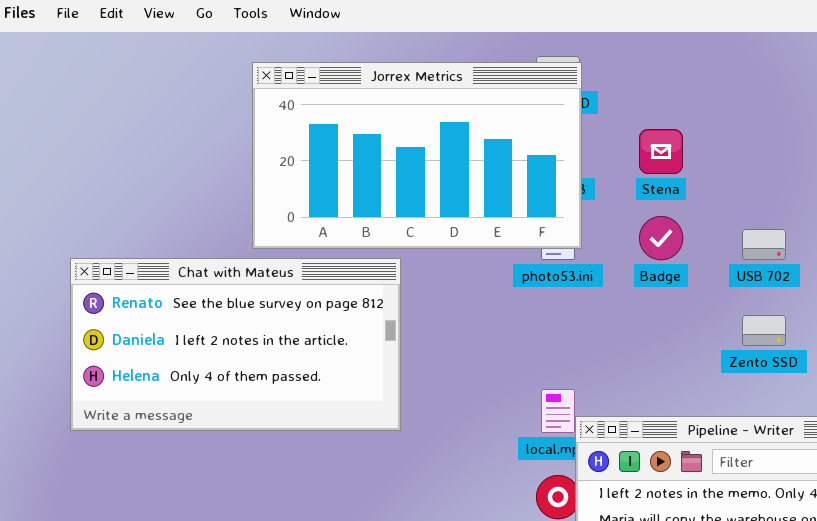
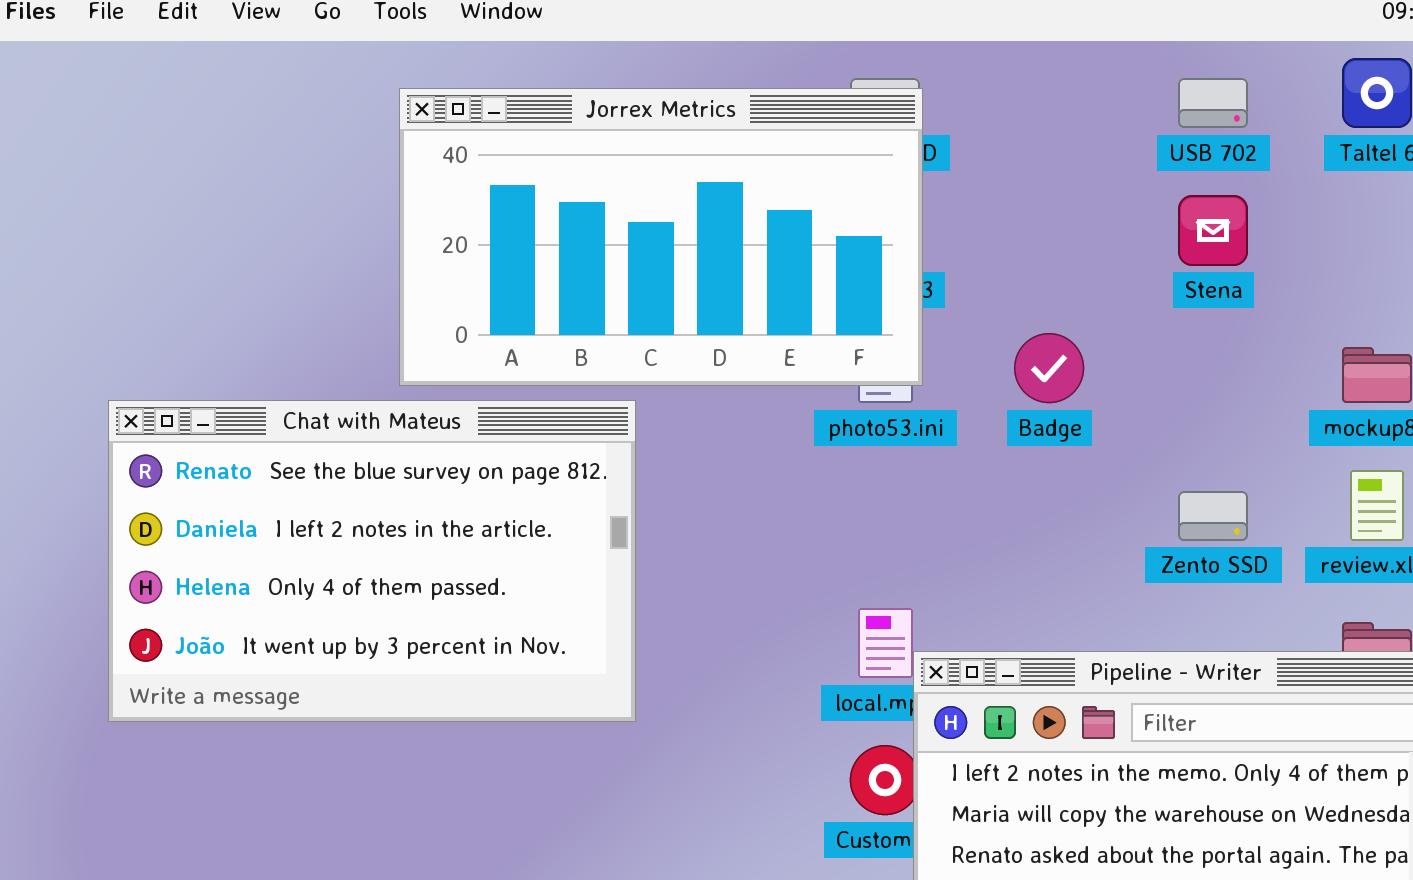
Stena: [639,129,683,174] -> [1178,195,1248,266], moved
USB 702: [742,229,786,260] -> [1178,78,1248,128], moved
Chat with Mateus: [70,258,401,431] -> [108,400,636,722], resized

